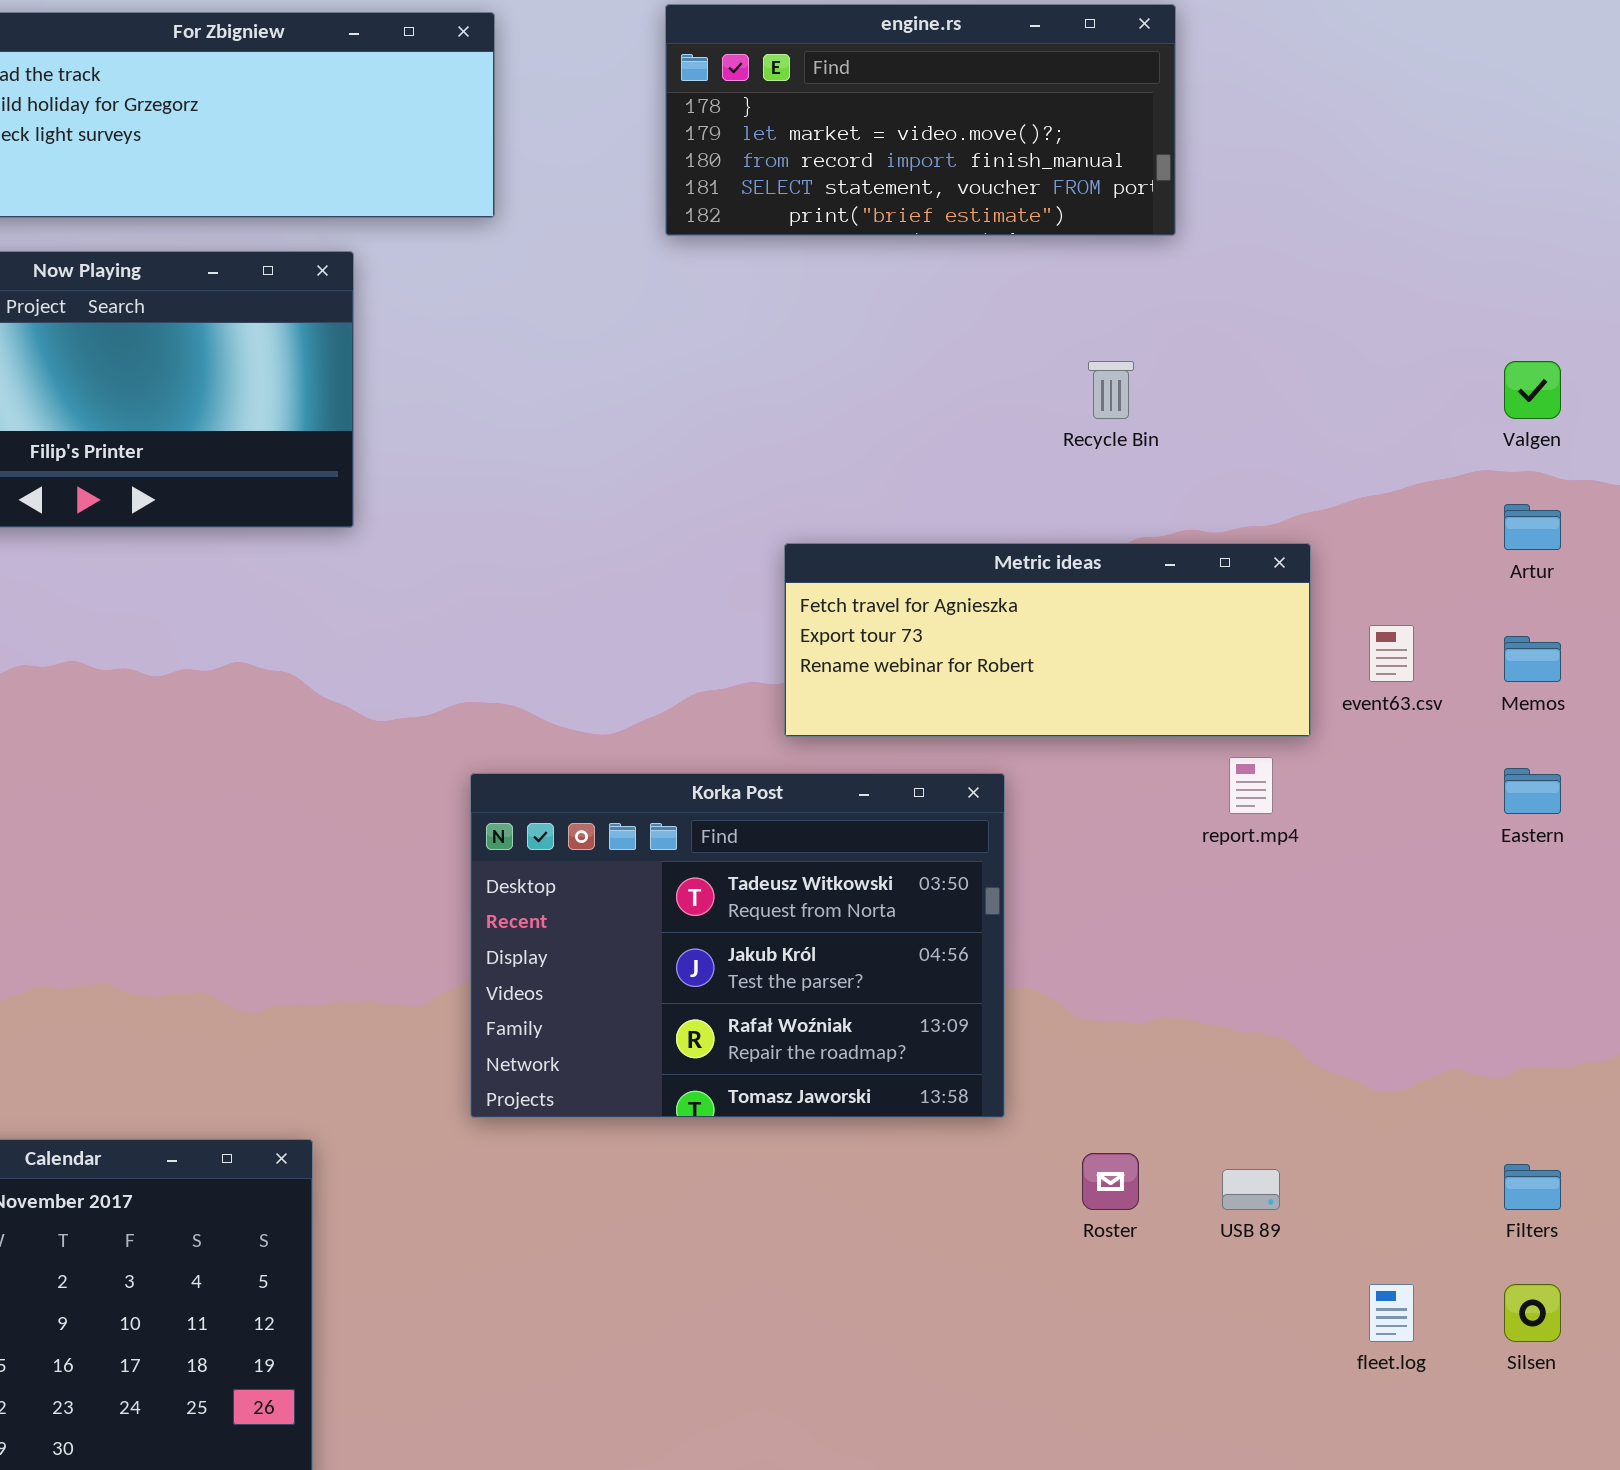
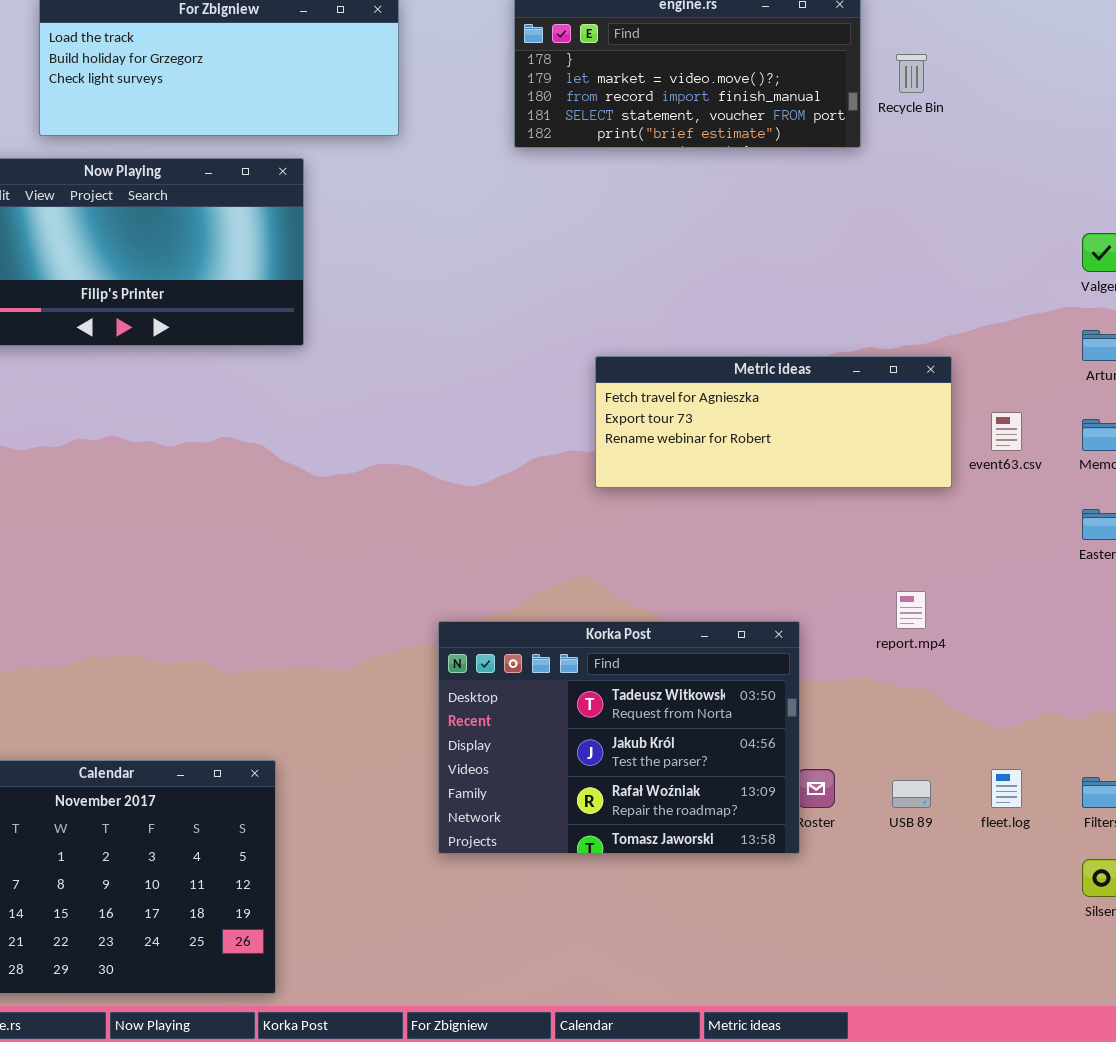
Recycle Bin: [1088,361,1134,419] -> [896,54,927,93], moved
report.mp4: [1229,757,1273,814] -> [896,591,926,629], moved
Korka Post: [470,773,1005,1118] -> [438,621,800,854], moved
fleet.log: [1369,1284,1414,1342] -> [991,769,1022,808], moved

